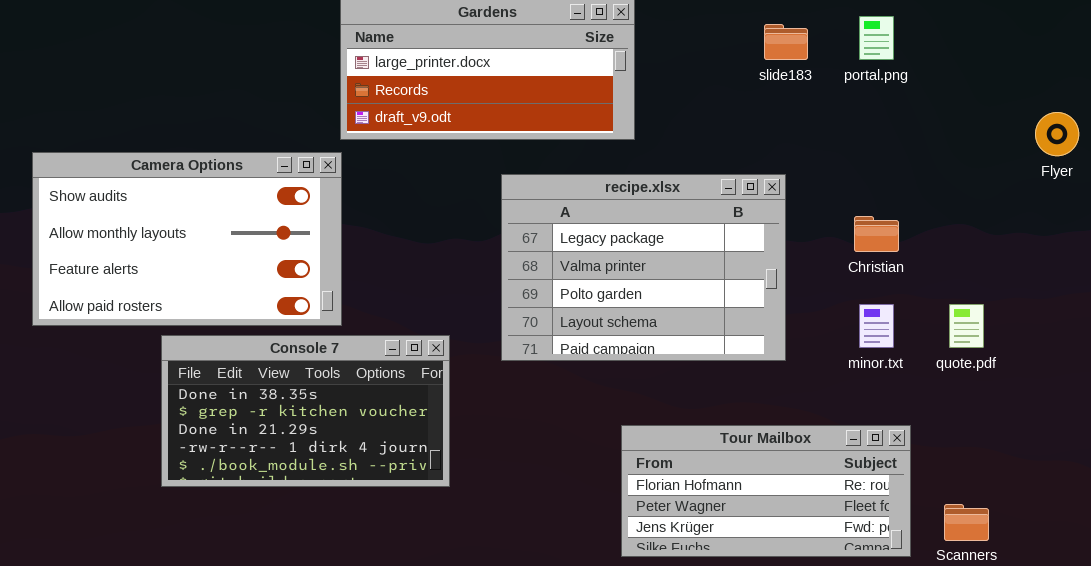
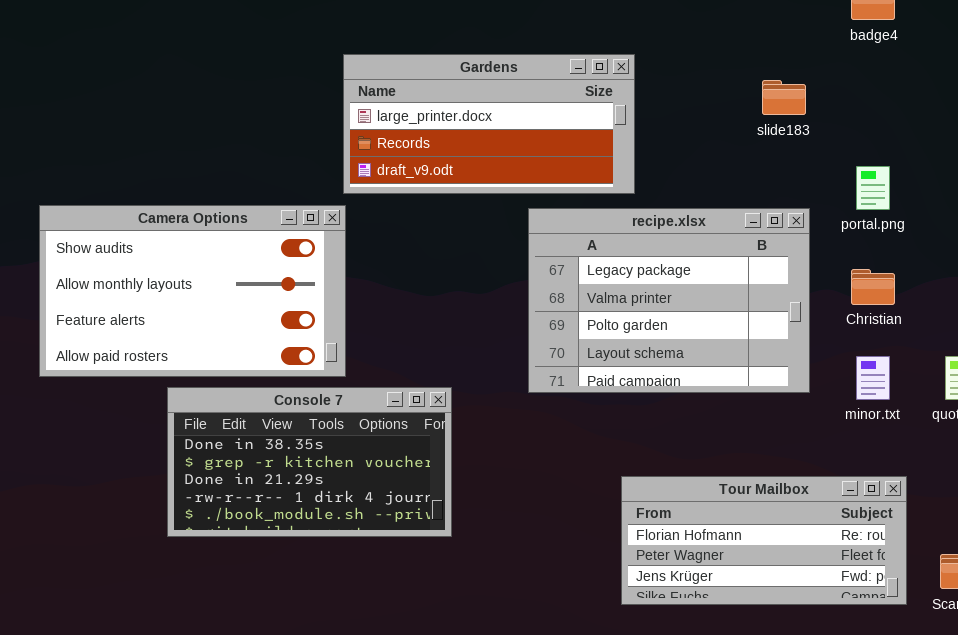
portal.png: [859,16,894,60] -> [856,166,890,210], moved
recipe.xlsx: [501,174,786,361] -> [528,208,810,393], moved

